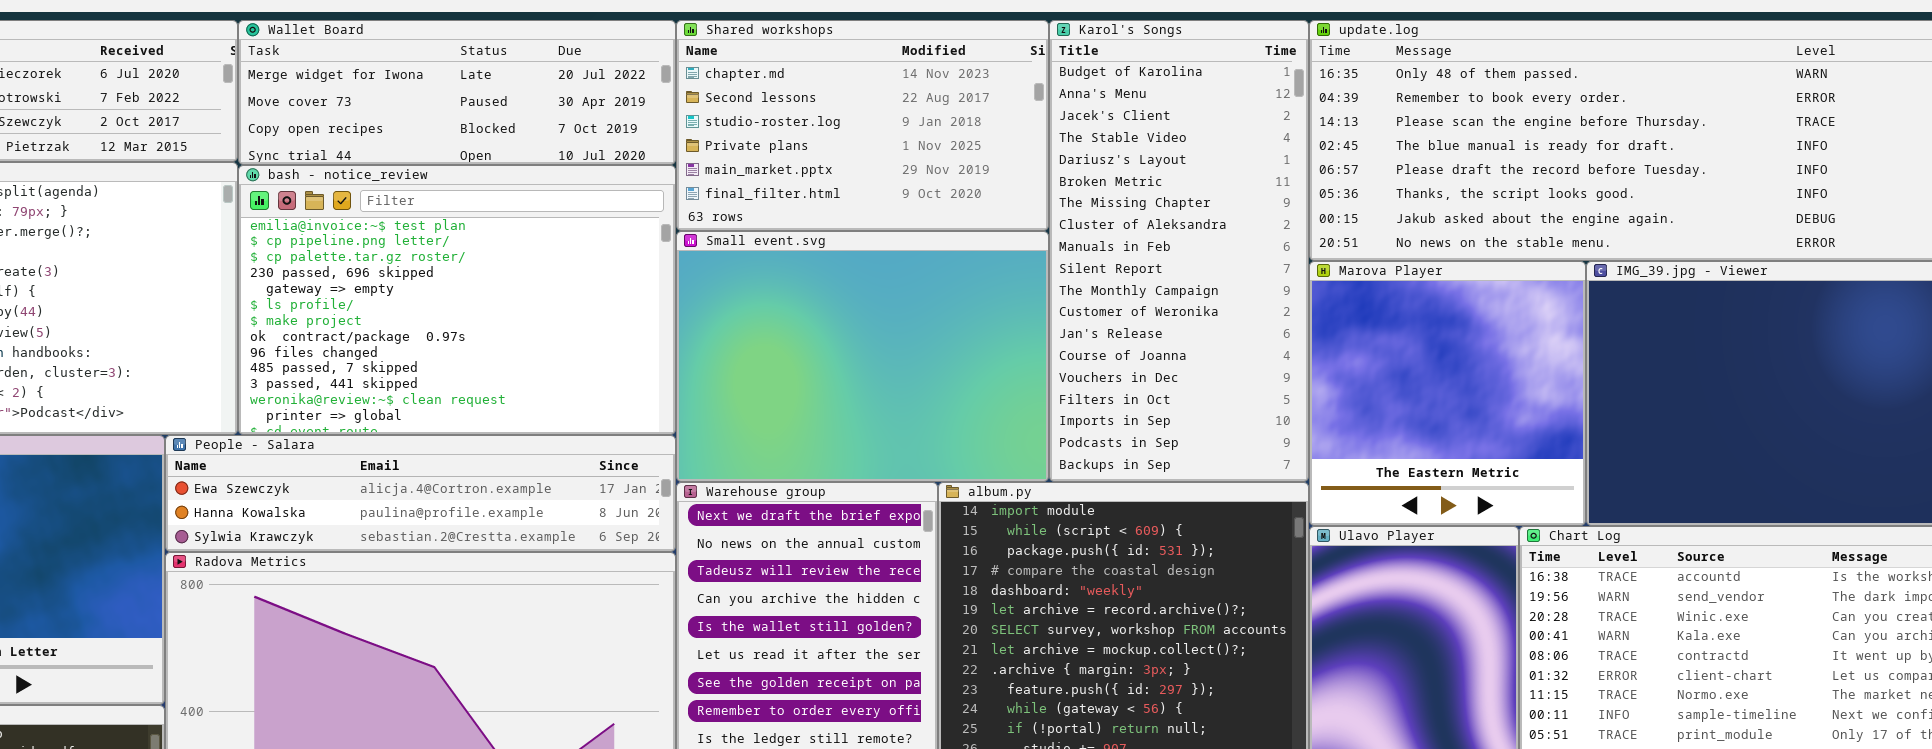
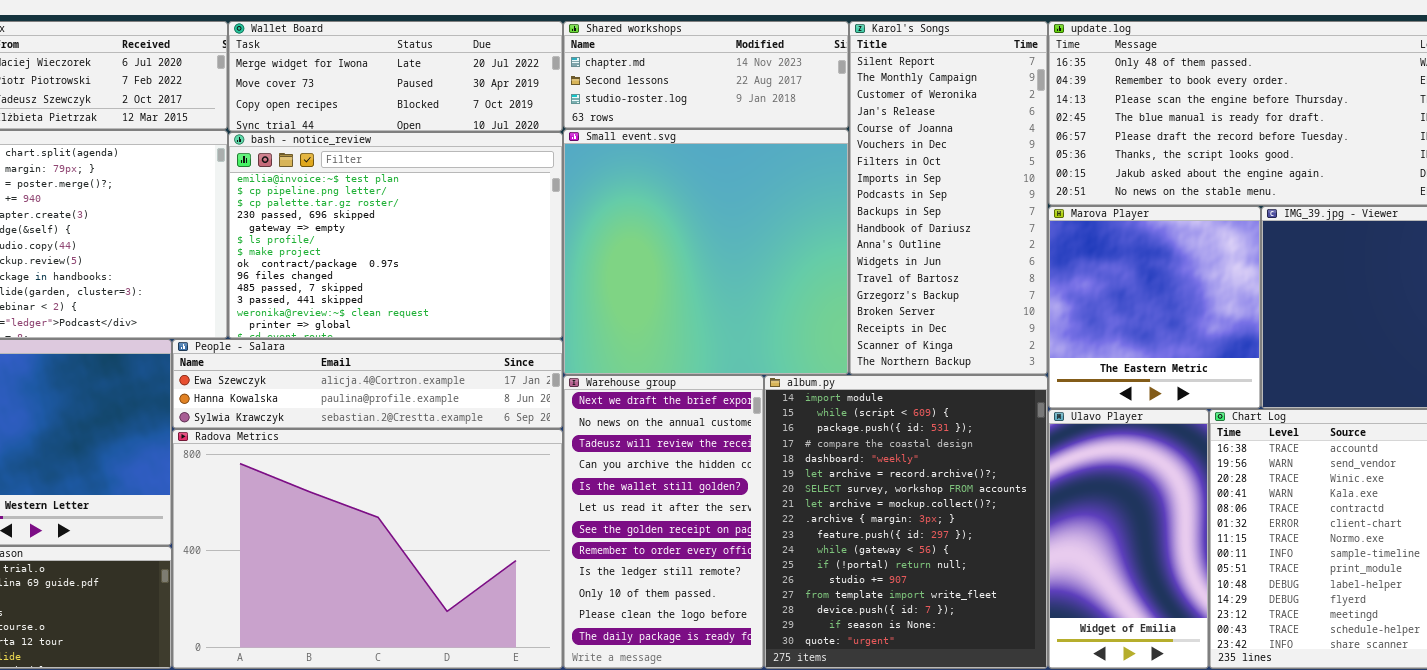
Shared workshops: [676,20,1049,231] -> [563,21,849,129], resized
Karol's Songs: [1049,20,1309,482] -> [849,21,1048,375], scrolled down 9 rows
Small event.svg: [676,231,1049,482] -> [563,129,849,375], resized

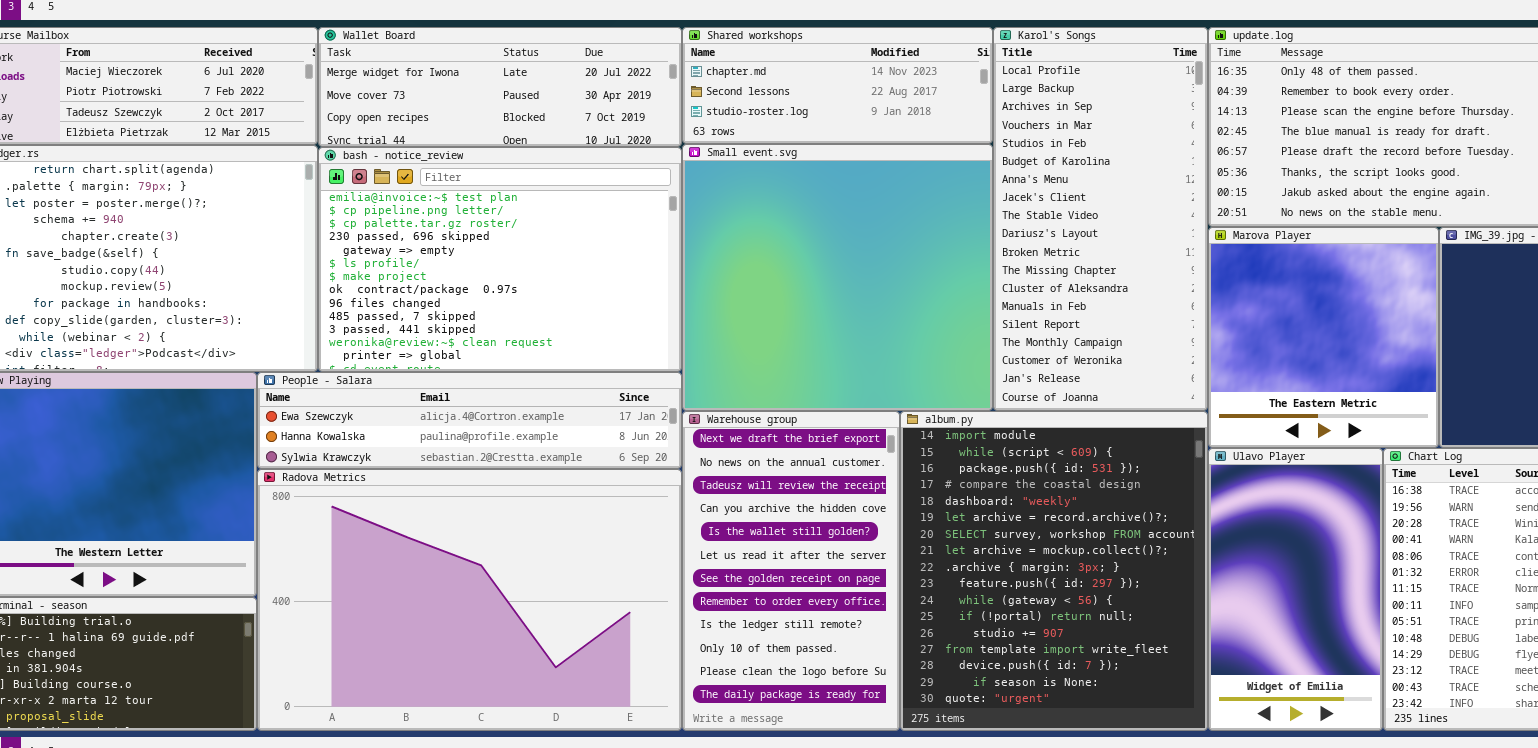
Karol's Songs: [849,21,1048,375] -> [993,27,1208,411], scrolled up 14 rows

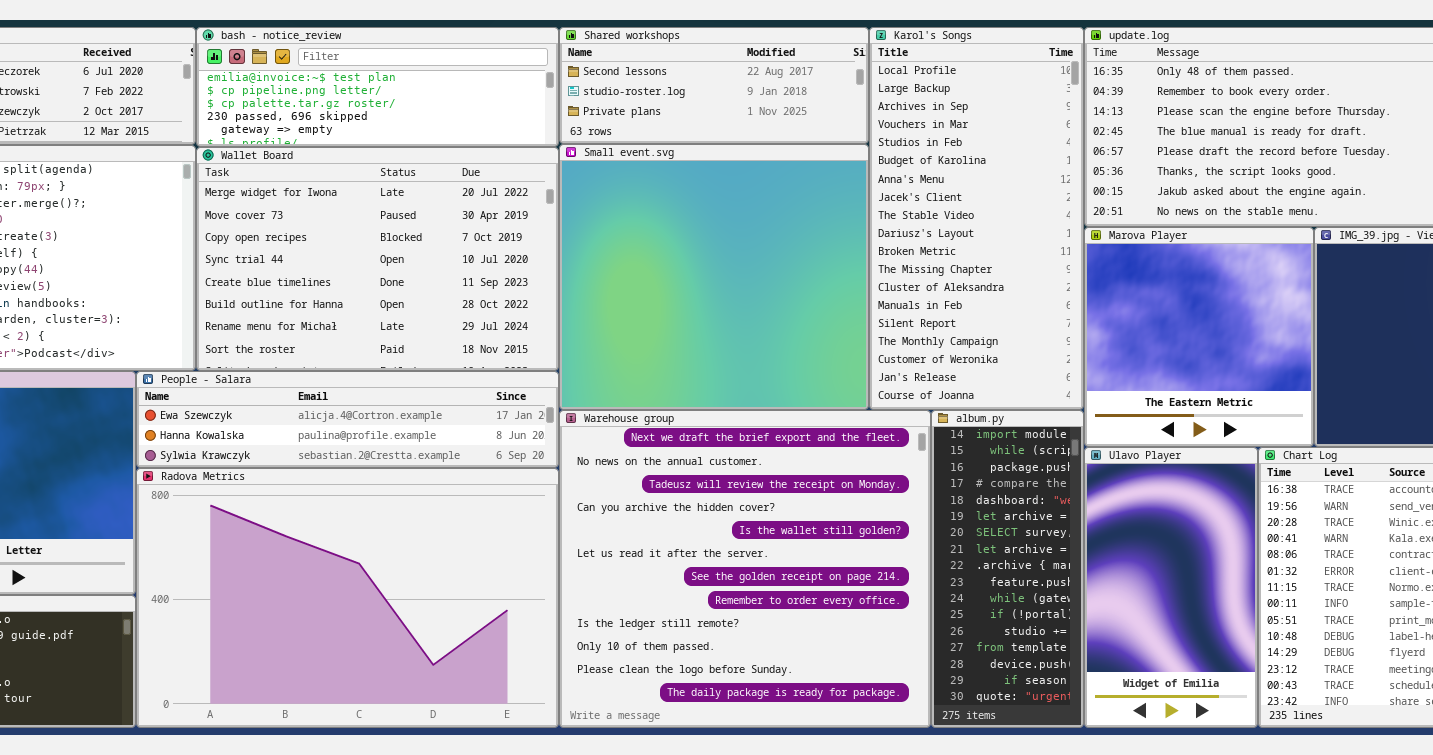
Wallet Board: [318,27,682,147] -> [196,147,559,371], moved, resized
Shared workshops: [682,27,993,144] -> [559,27,869,144], scrolled down 1 row
bash - notice_review: [318,147,682,372] -> [196,27,559,147], moved, resized
Warehouse group: [682,411,900,731] -> [559,410,931,728], resized
album.py: [900,411,1208,731] -> [931,410,1084,728], resized

